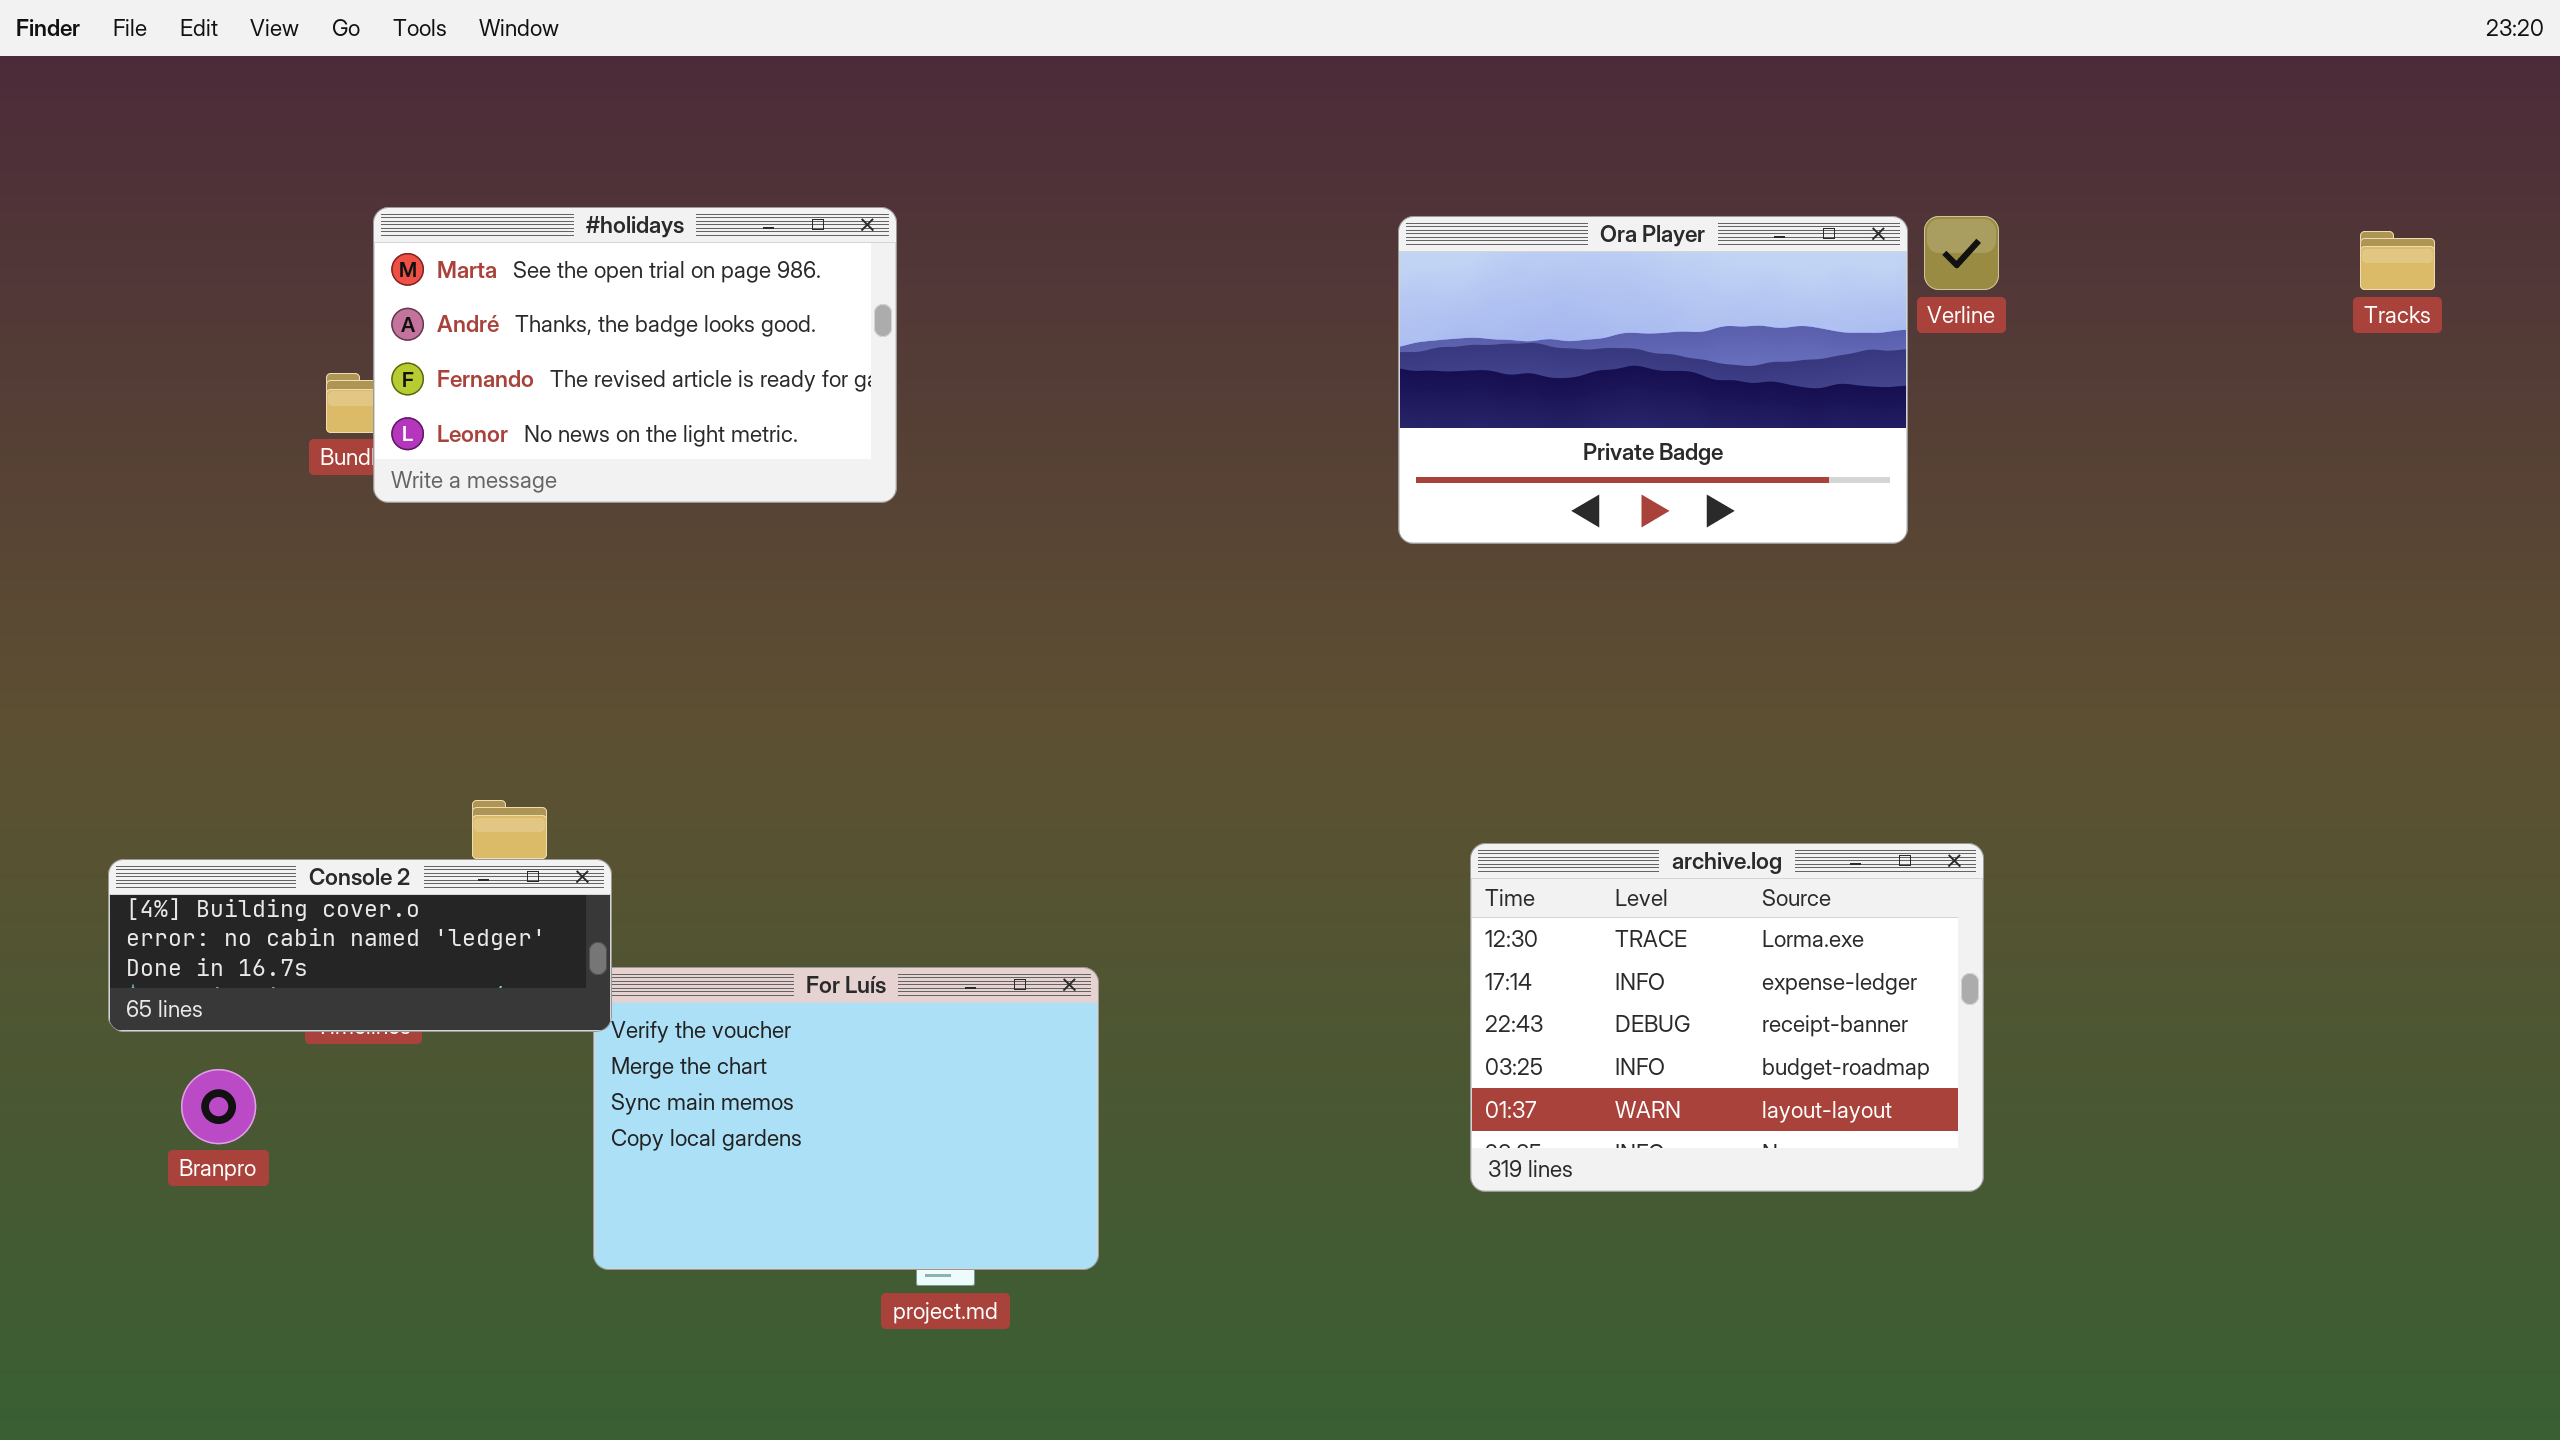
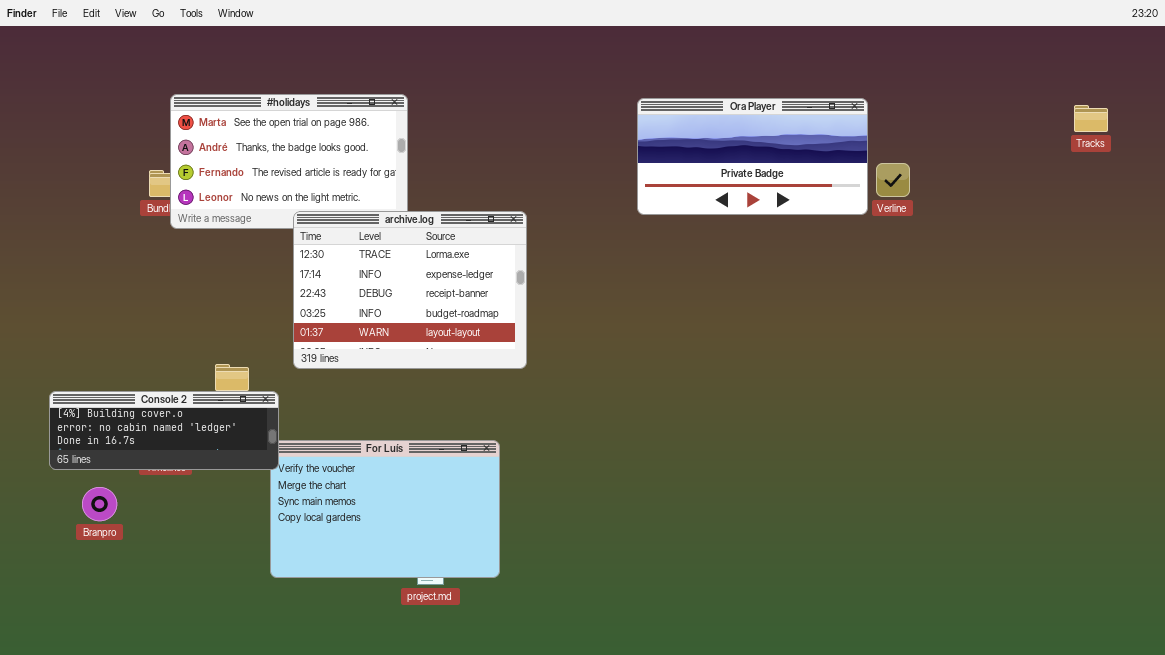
Ora Player: [1398,216,1908,544] -> [637,98,868,215], resized
Verline: [1924,216,1999,290] -> [876,163,910,197], moved
archive.log: [1470,843,1984,1192] -> [293,211,527,369], moved

